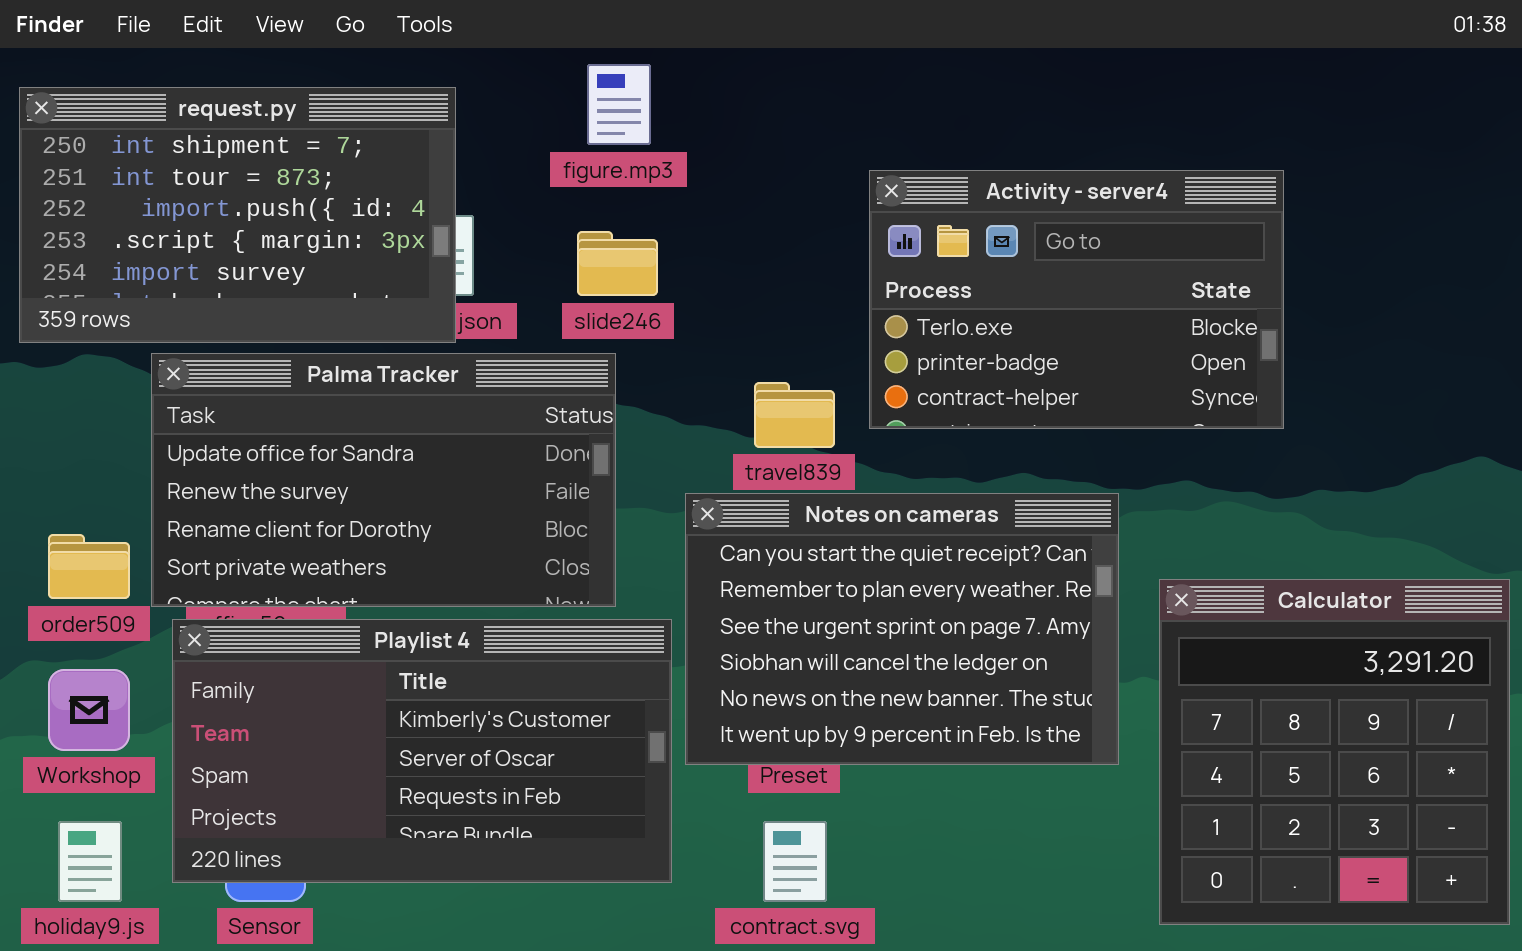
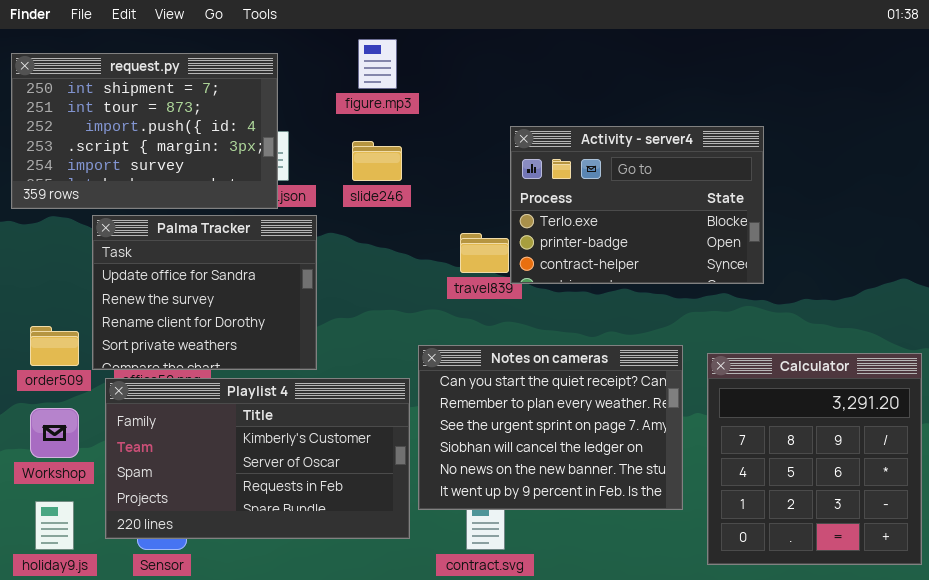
Activity - server4: [869,170,1284,429] -> [510,126,764,284], moved
Palma Tracker: [151,353,616,607] -> [92,215,317,370], resized
Notes on cameras: [685,493,1119,765] -> [418,345,683,510], moved

